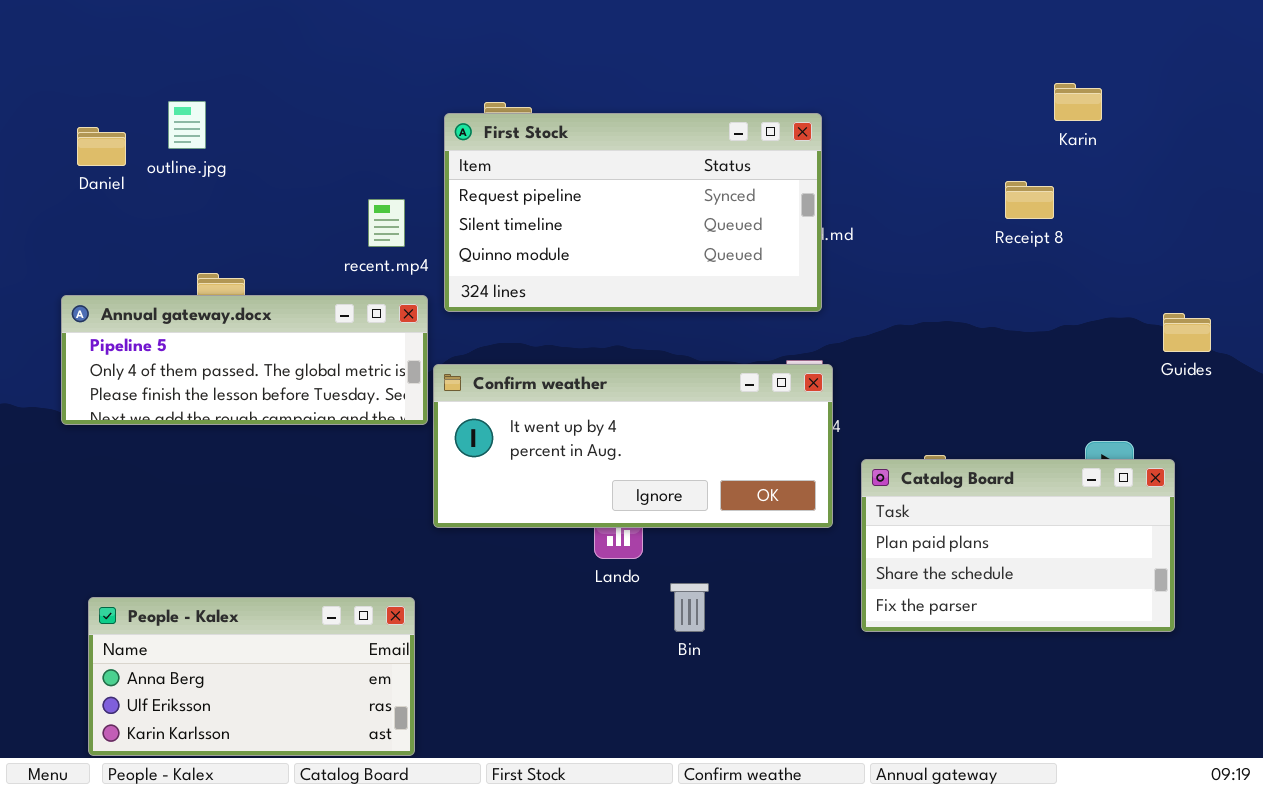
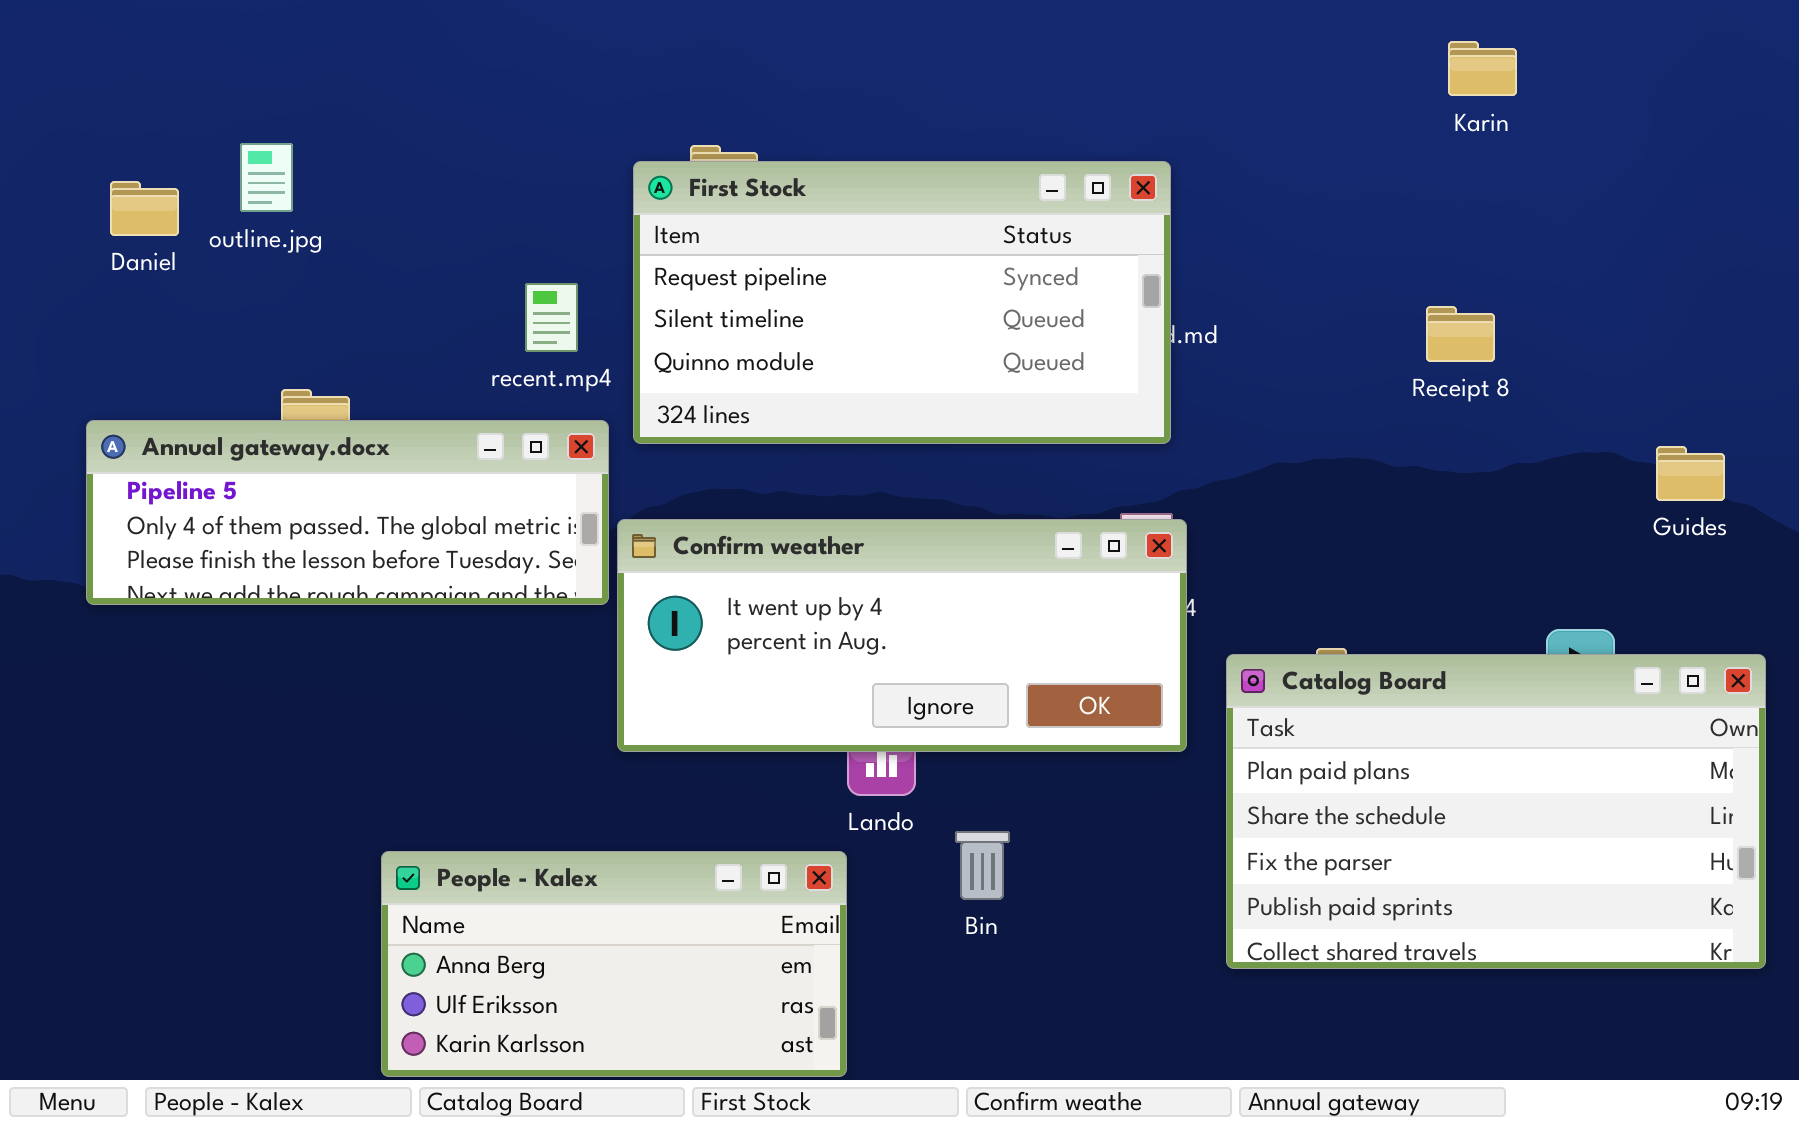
Karin: [1054,83,1102,121] -> [1448,41,1517,96], moved
Receipt 8: [1005,181,1054,219] -> [1426,306,1495,362], moved
Catalog Board: [861,459,1175,632] -> [1226,654,1766,969], resized
People - Kalex: [88,597,415,756] -> [381,851,847,1077], moved

